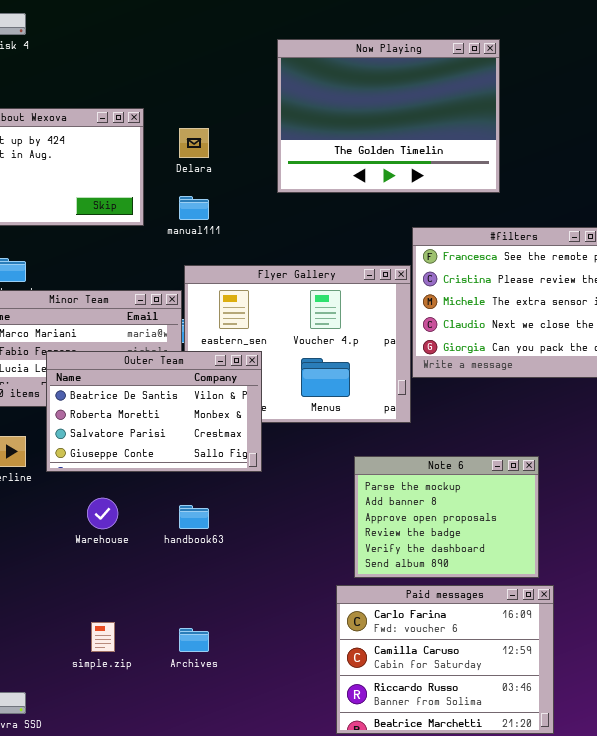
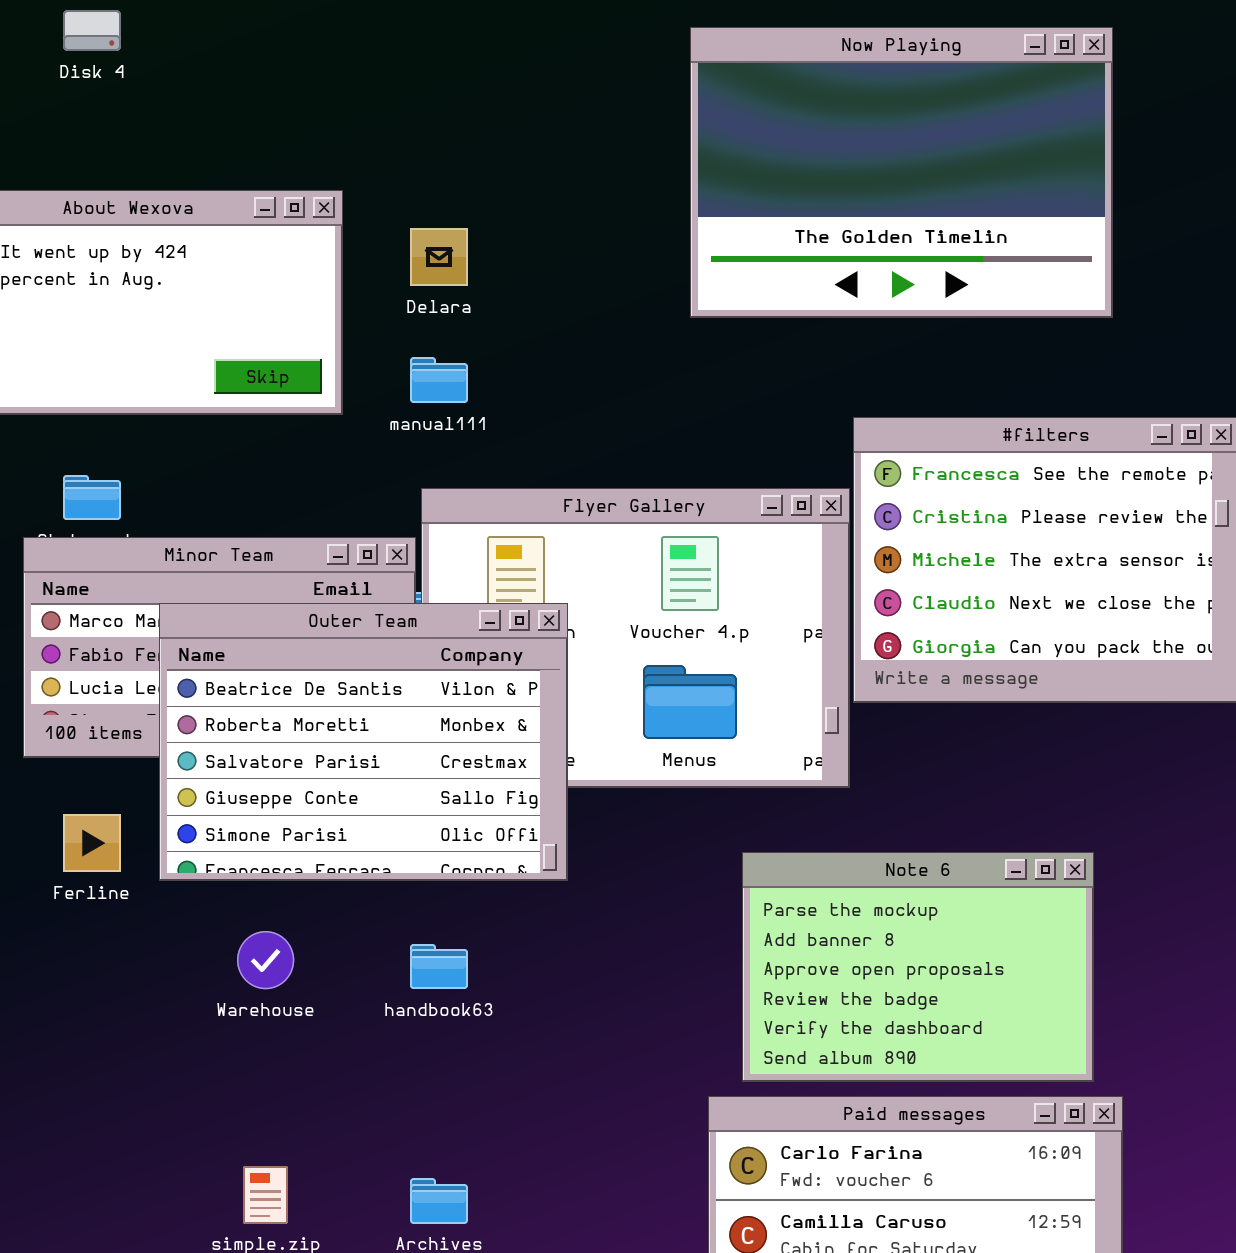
Now Playing: [277,39,500,193] -> [690,27,1113,318], moved
Outer Team: [46,351,262,472] -> [159,603,568,881], resized

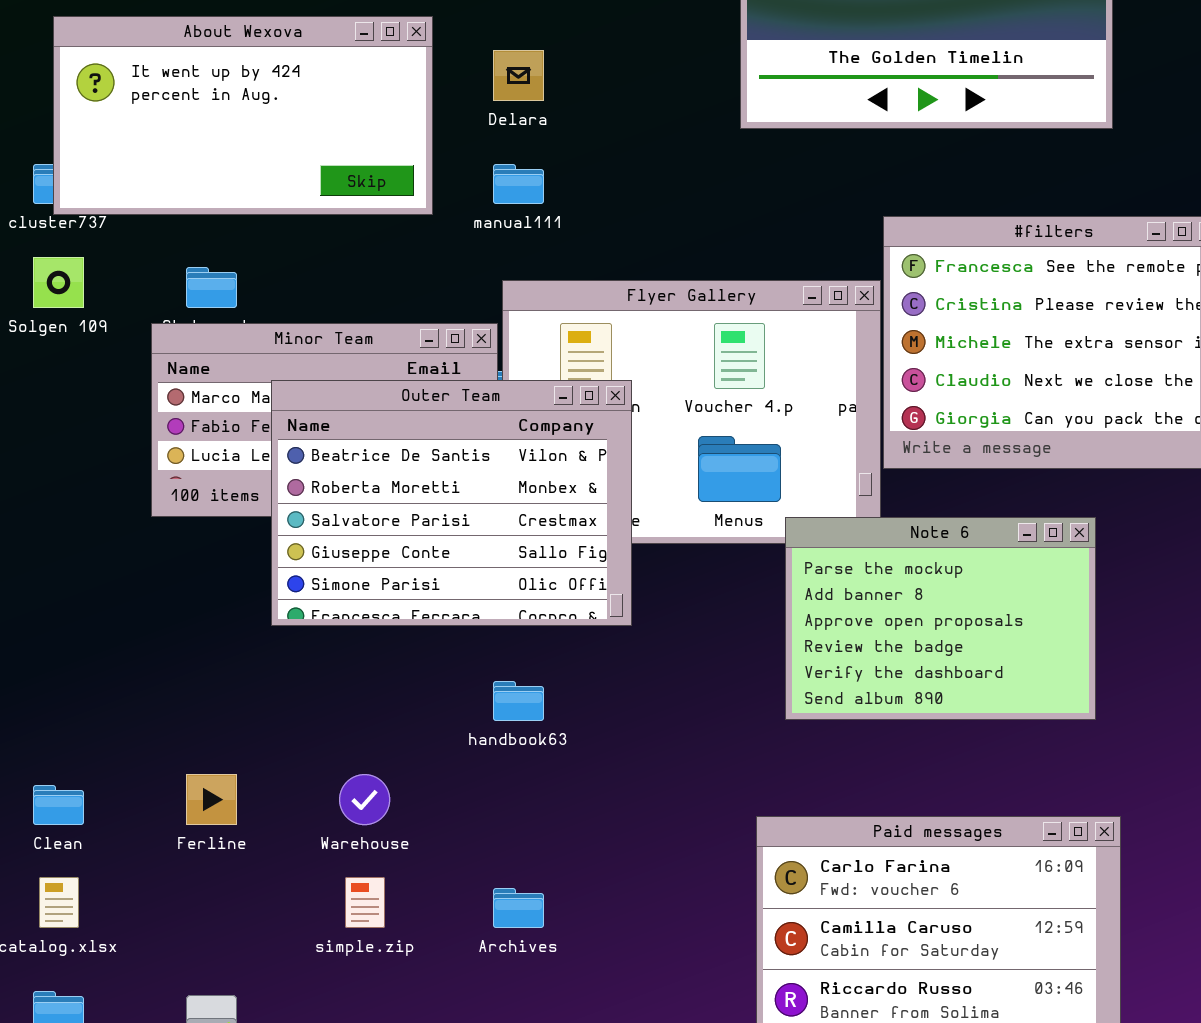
Ferline: [63,814,121,872] -> [186,774,237,825], moved
Note 6: [742,852,1094,1082] -> [785,517,1096,720], moved
Warehouse: [237,931,294,989] -> [339,774,390,825], moved

